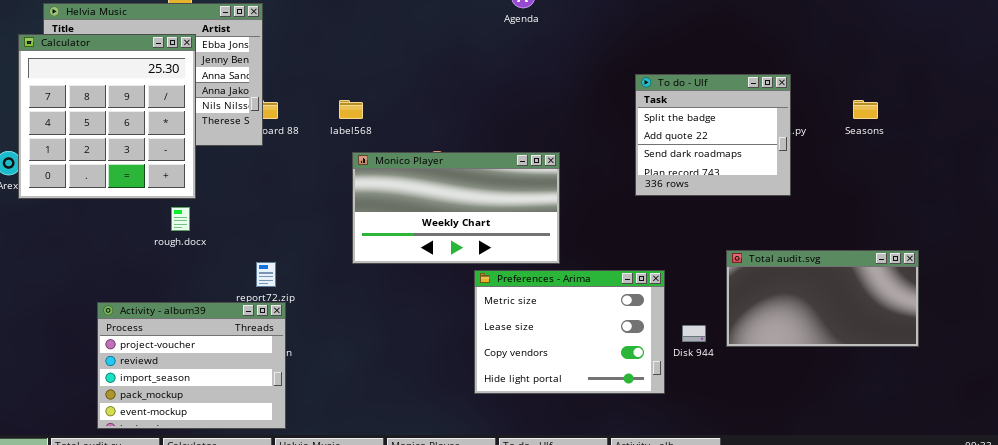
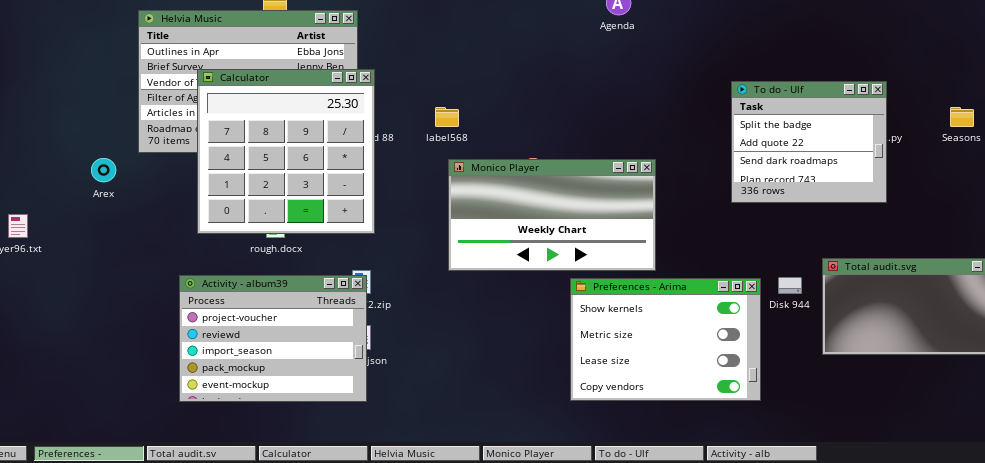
Calculator: [18,34,196,199] -> [197,69,375,234], moved
Preferences - Arima: [474,270,665,394] -> [570,278,761,401], scrolled up 1 row
Activity - album39: [97,302,286,429] -> [179,275,367,402], moved
Disk 944: [682,325,706,342] -> [778,277,802,294], moved

